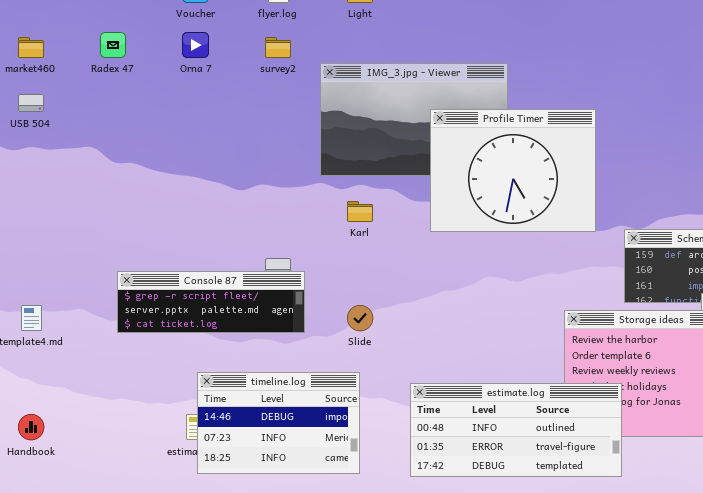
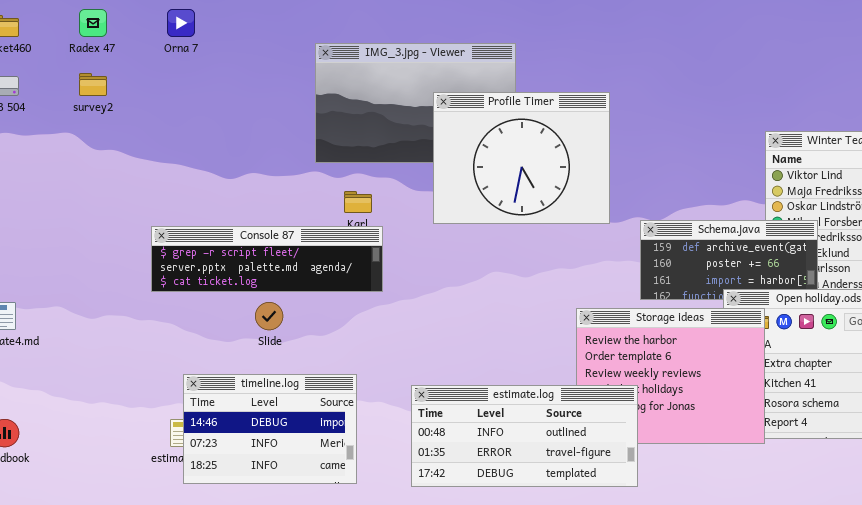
survey2: [265,37,291,58] -> [79,73,107,96], moved
Console 87: [117,271,305,333] -> [151,226,383,292], moved, resized
Slide: [347,305,373,331] -> [255,302,283,330], moved

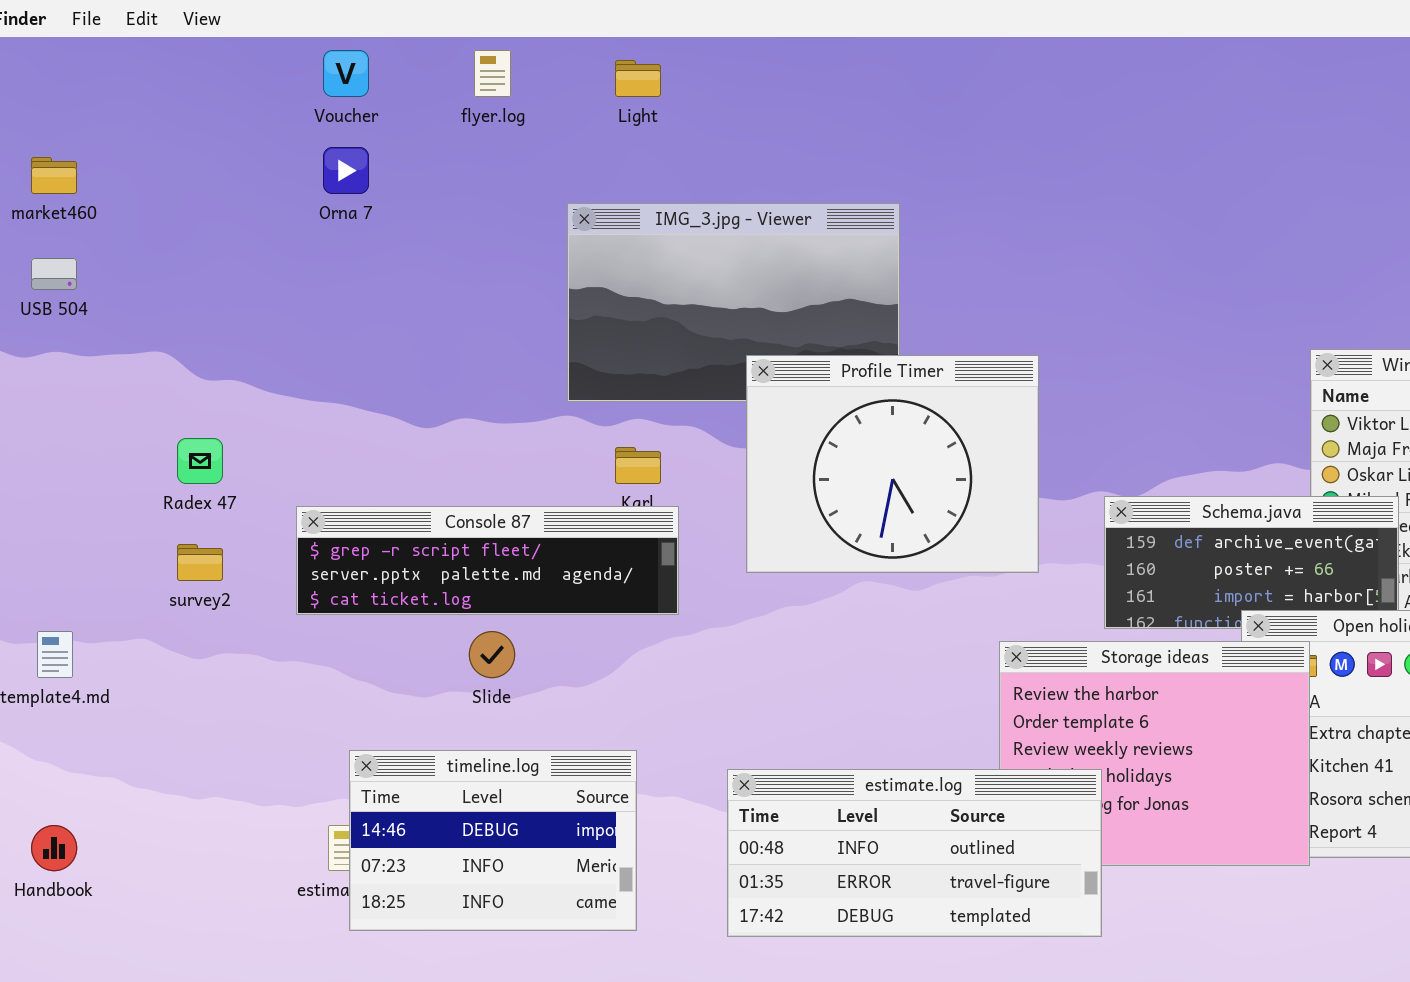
Radex 47: [79,9,107,37] -> [177,438,223,484], moved
survey2: [79,73,107,96] -> [177,544,223,581], moved
Profile Timer: [433,92,610,224] -> [746,355,1039,573], moved

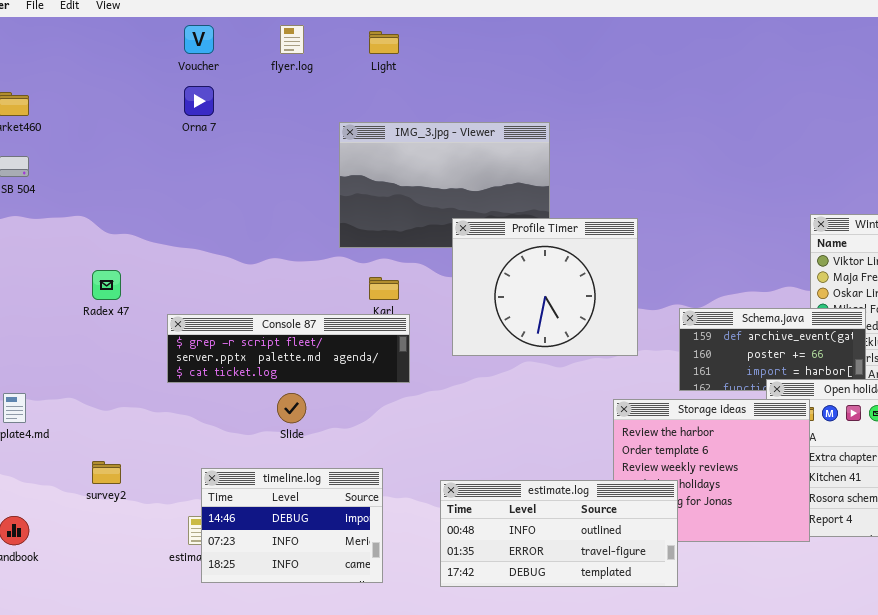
survey2: [177,544,223,581] -> [92,461,121,484], moved

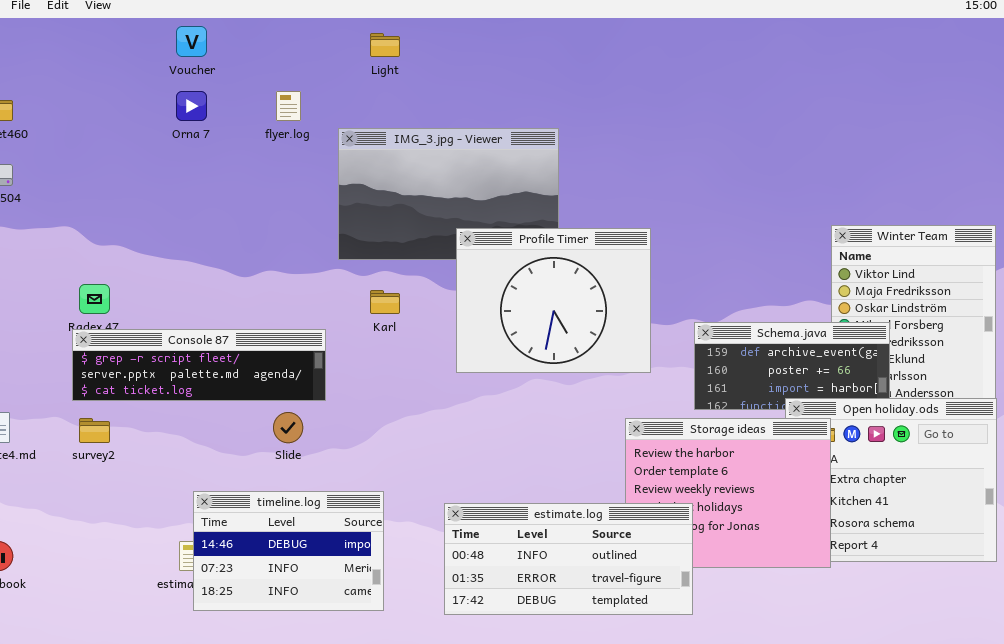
flyer.log: [280,25,304,54] -> [276,91,301,121], moved
Console 87: [167,314,410,383] -> [72,329,326,401], moved
survey2: [92,461,121,484] -> [79,418,110,443], moved

